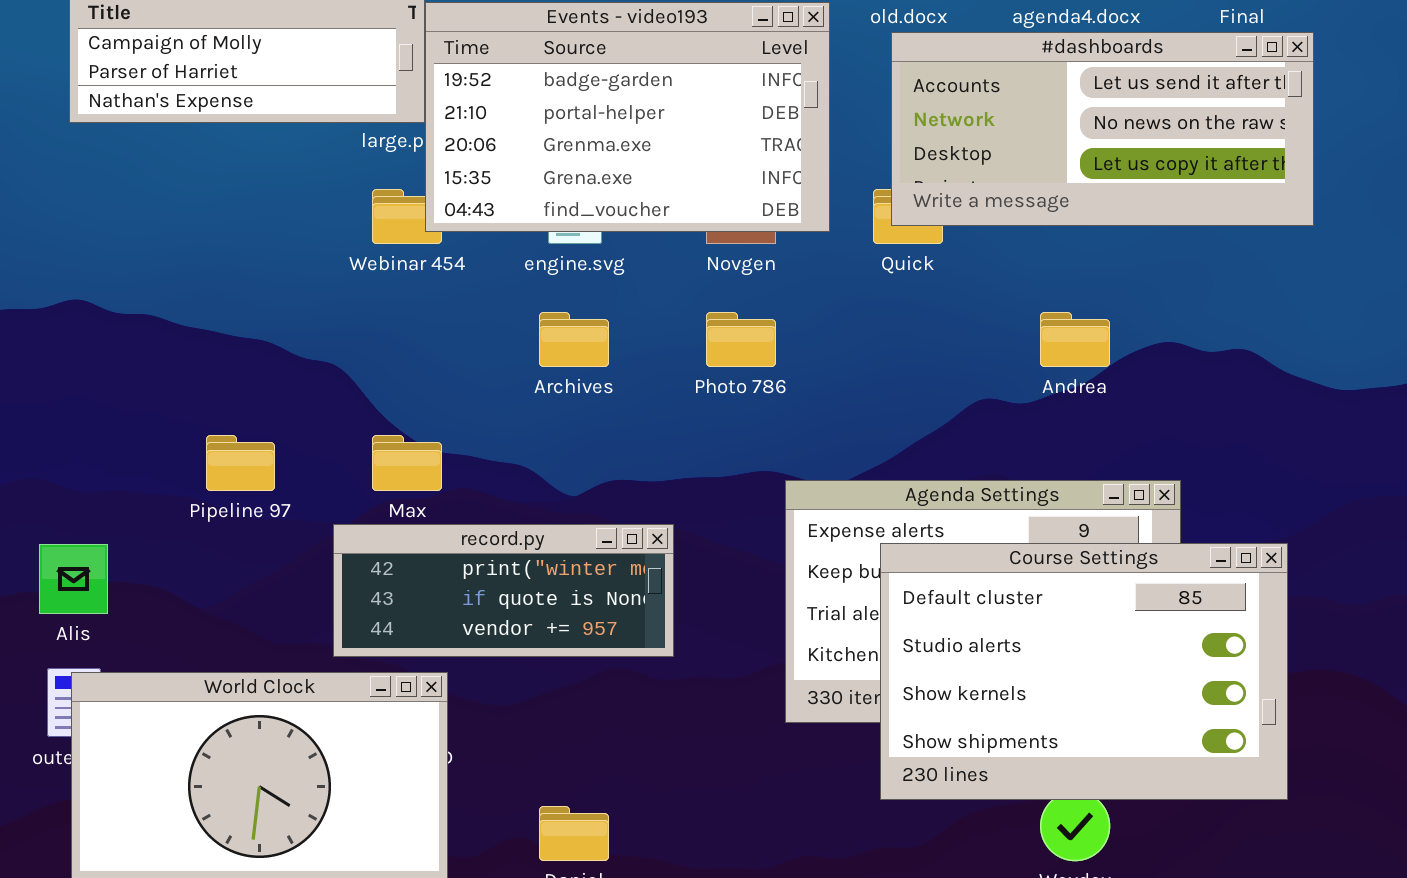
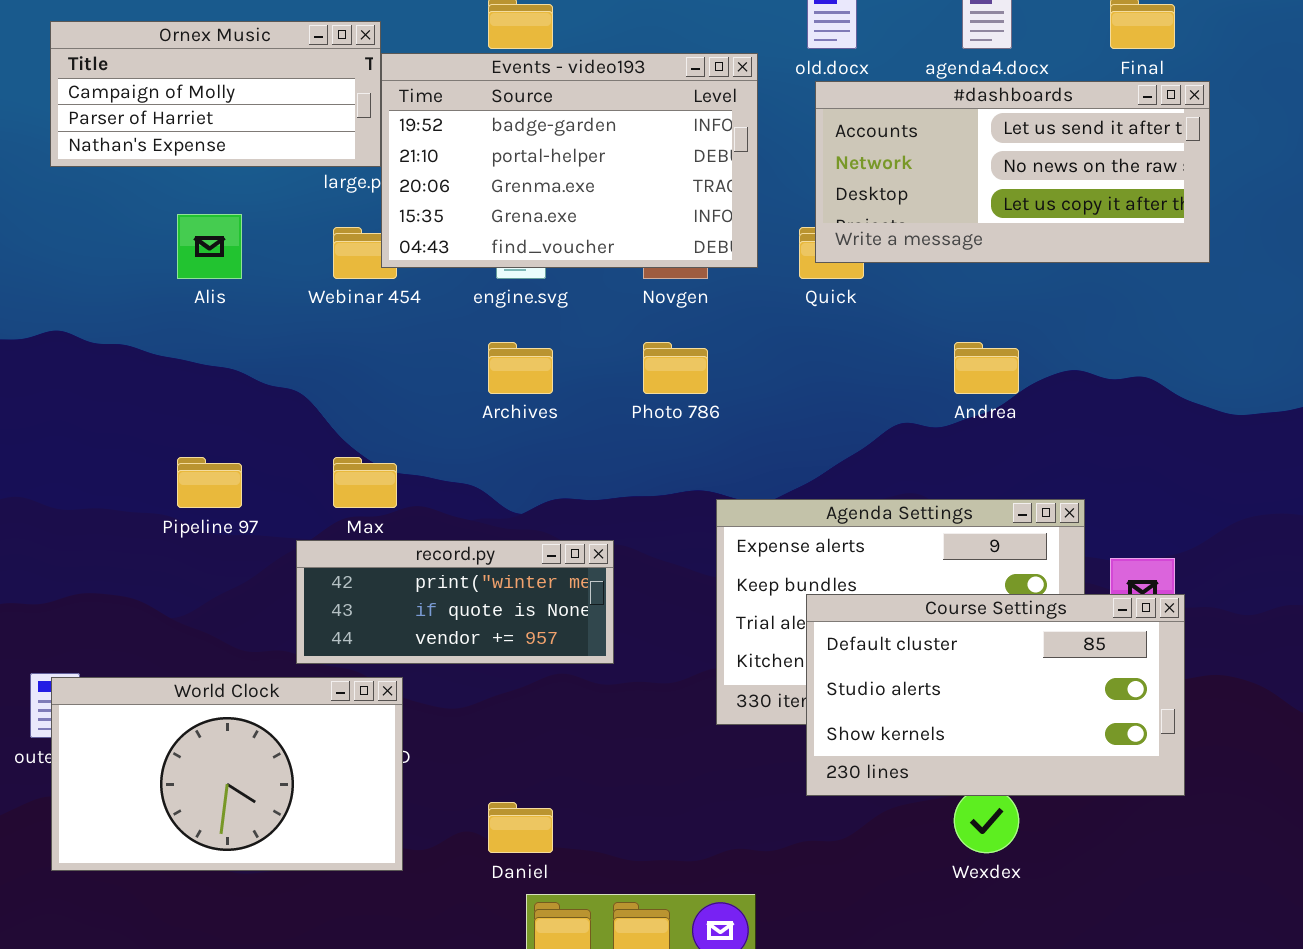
Course Settings: [880,543,1288,800] -> [806,594,1185,796], resized
Alis: [39,544,108,614] -> [177,214,242,279], moved

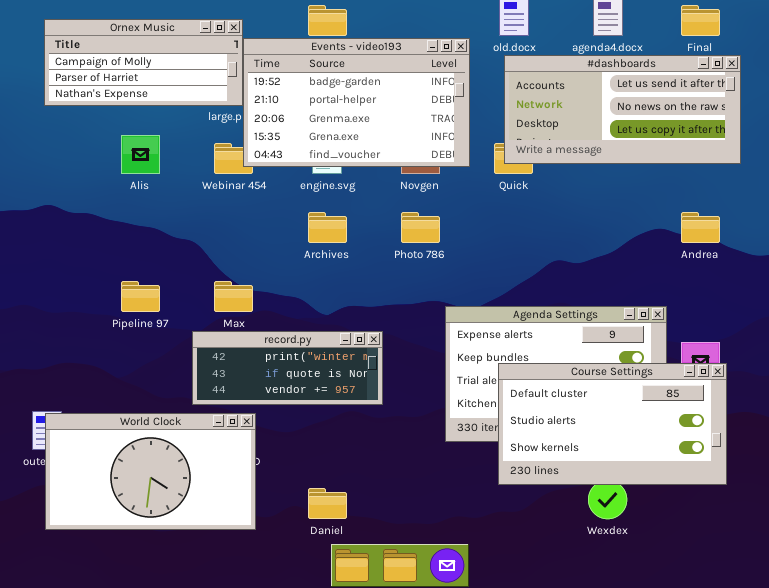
Andrea: [954,342,1019,394] -> [681,212,720,243], moved

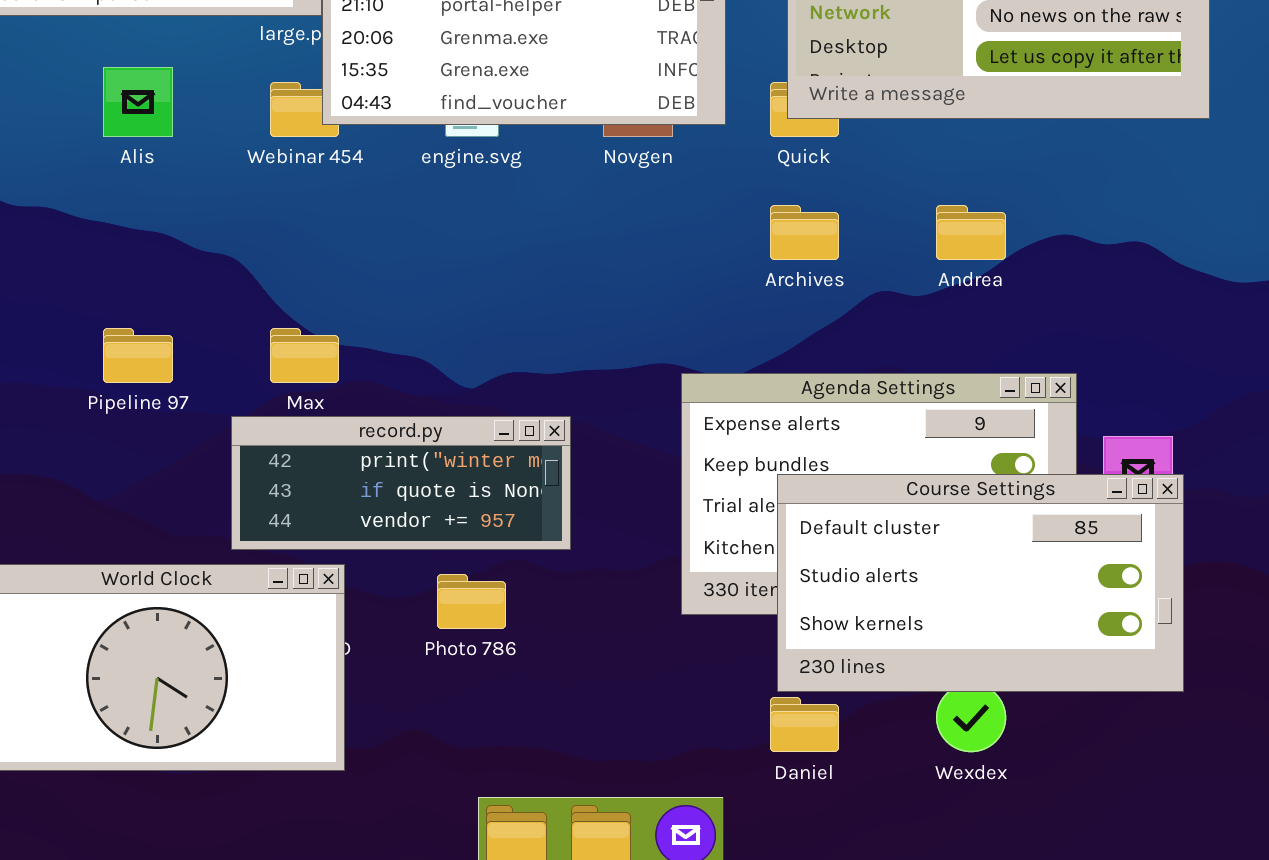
Archives: [308,212,347,243] -> [770,205,839,260], moved
Photo 786: [401,212,440,243] -> [437,574,506,629], moved
Andrea: [681,212,720,243] -> [936,205,1006,260], moved
Daniel: [308,488,347,519] -> [770,697,839,752], moved

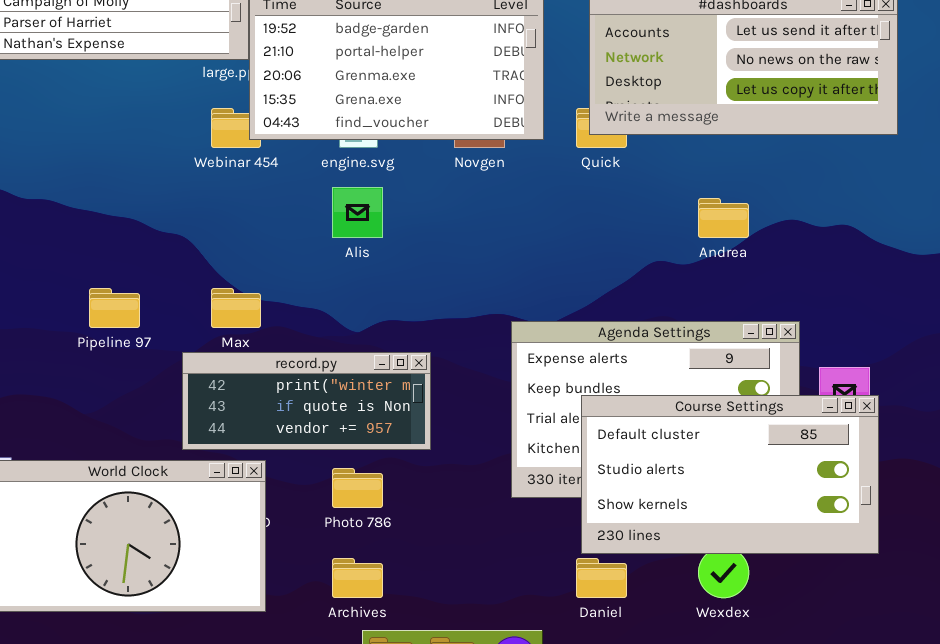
Alis: [103,67,173,137] -> [332,187,383,238], moved
Archives: [770,205,839,260] -> [332,558,383,598], moved

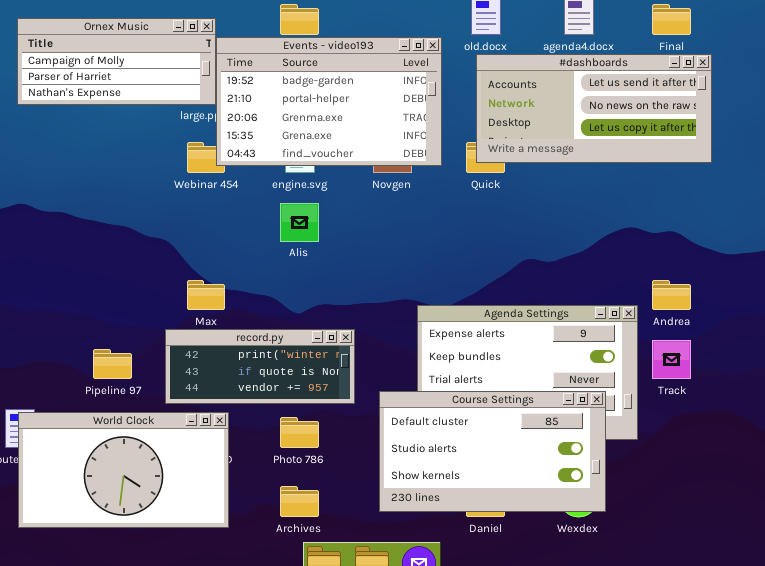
Andrea: [698,198,749,238] -> [652,280,691,310], moved
Pipeline 97: [89,288,140,328] -> [93,349,132,379], moved
Course Settings: [581,395,879,554] -> [379,391,606,512], moved

